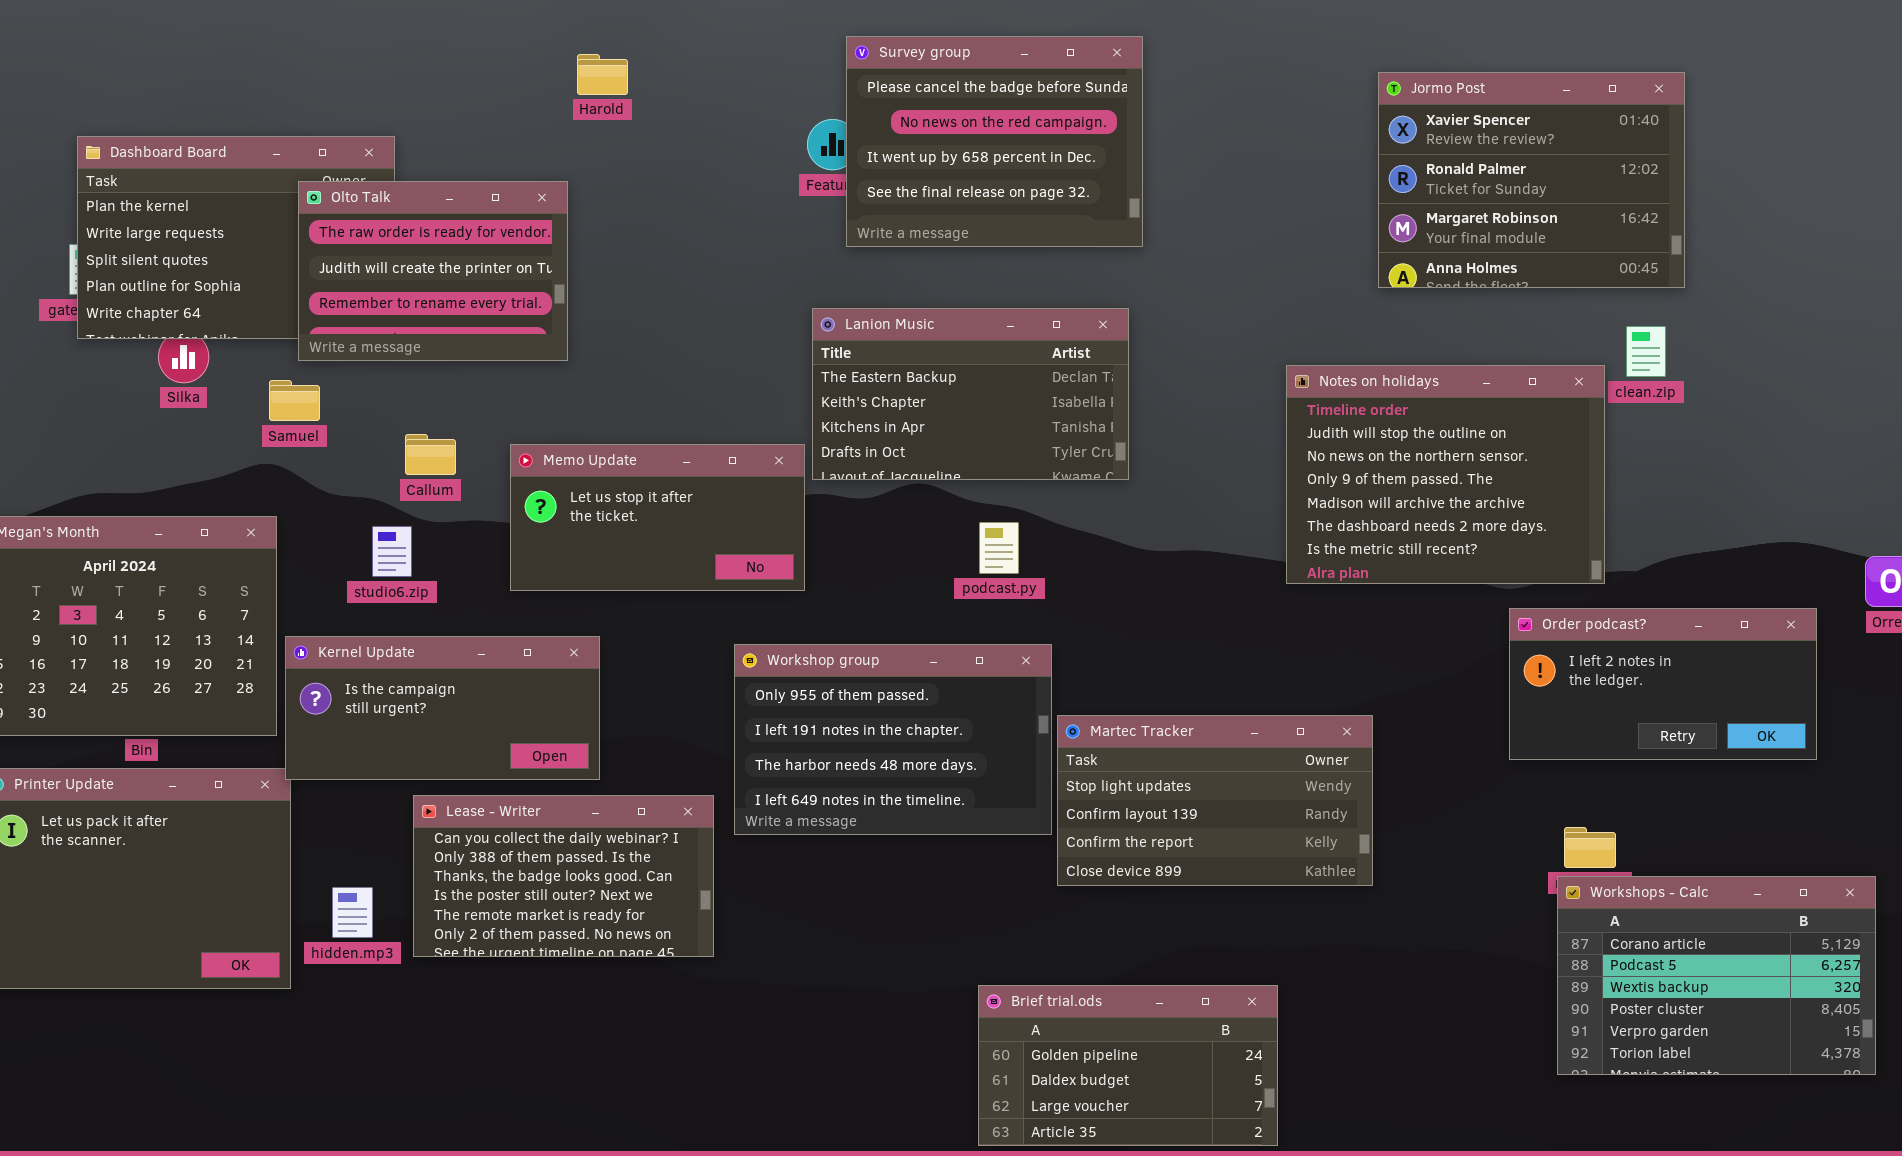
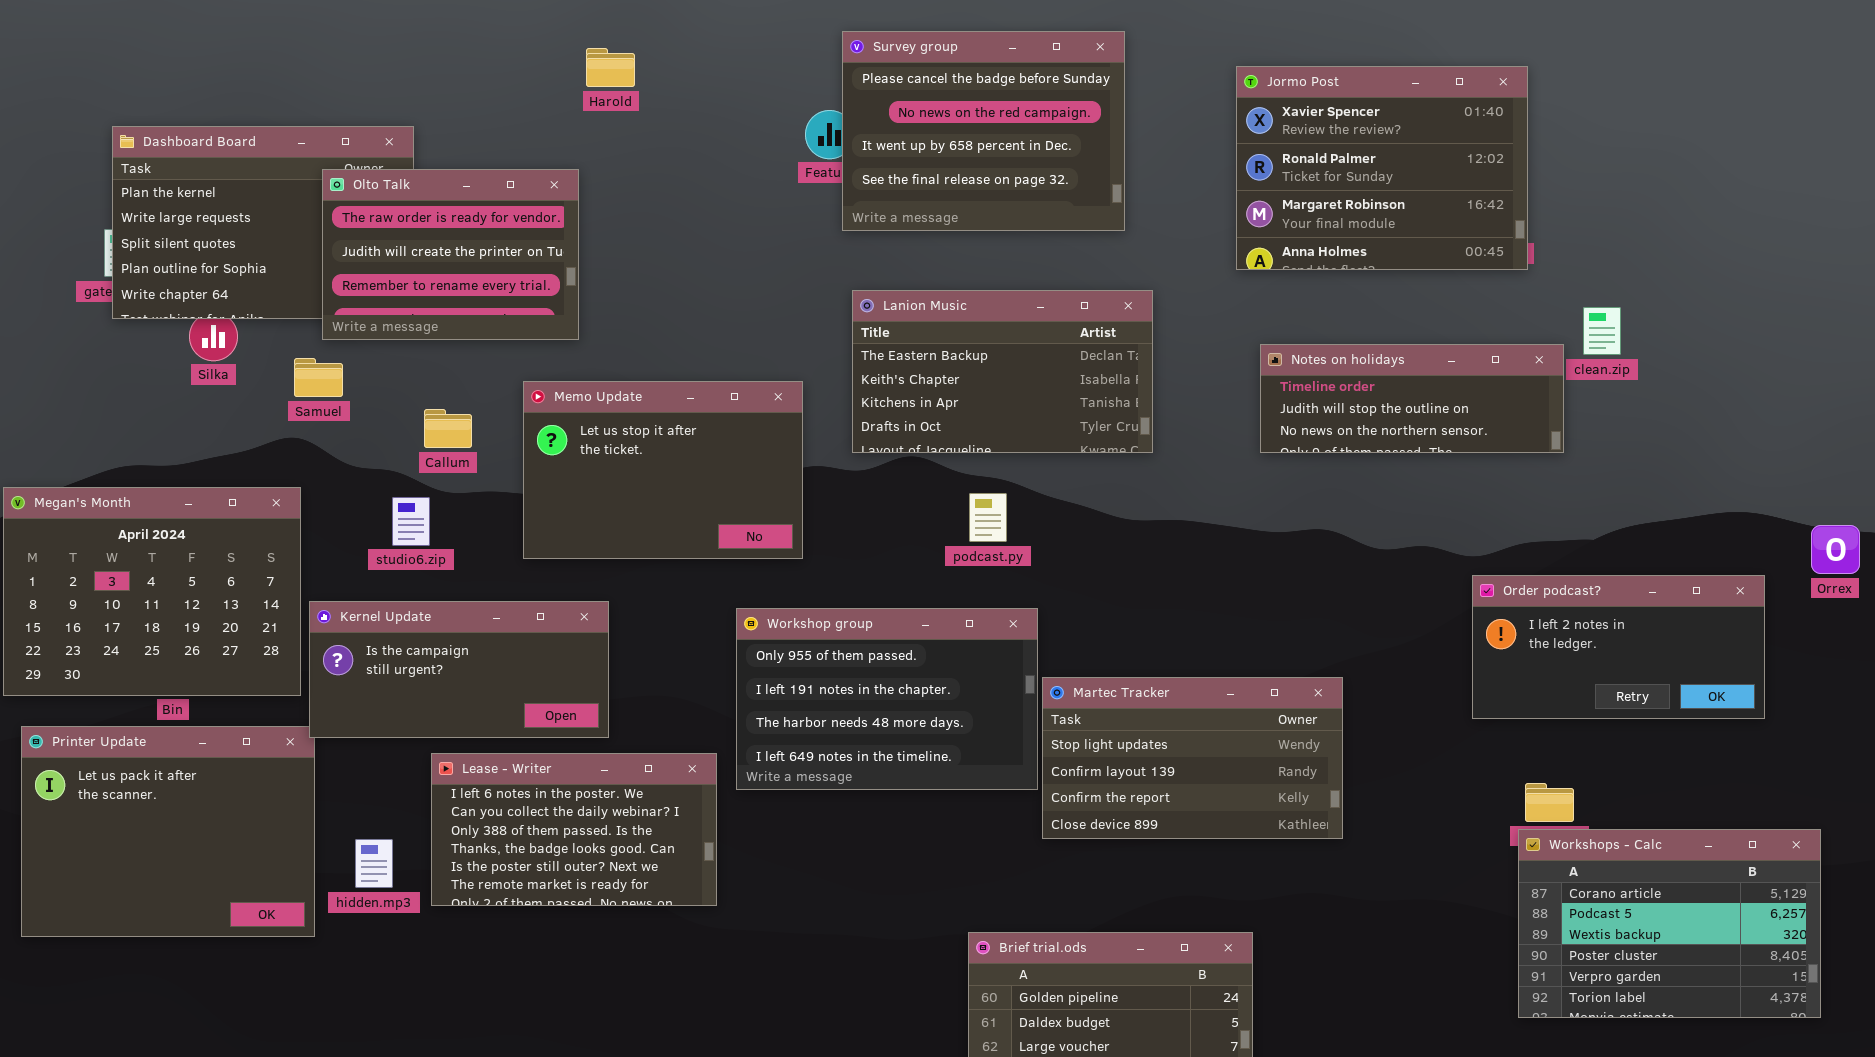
Jormo Post: [1378,72,1685,288] -> [1236,66,1528,270], moved
Lanion Music: [812,308,1129,480] -> [852,290,1153,453], moved
Notes on holidays: [1286,365,1605,584] -> [1260,344,1564,453], resized
Memo Update: [510,444,805,591] -> [523,381,803,559], resized
Lease - Writer: [413,795,714,957] -> [431,753,717,906], scrolled up 1 row

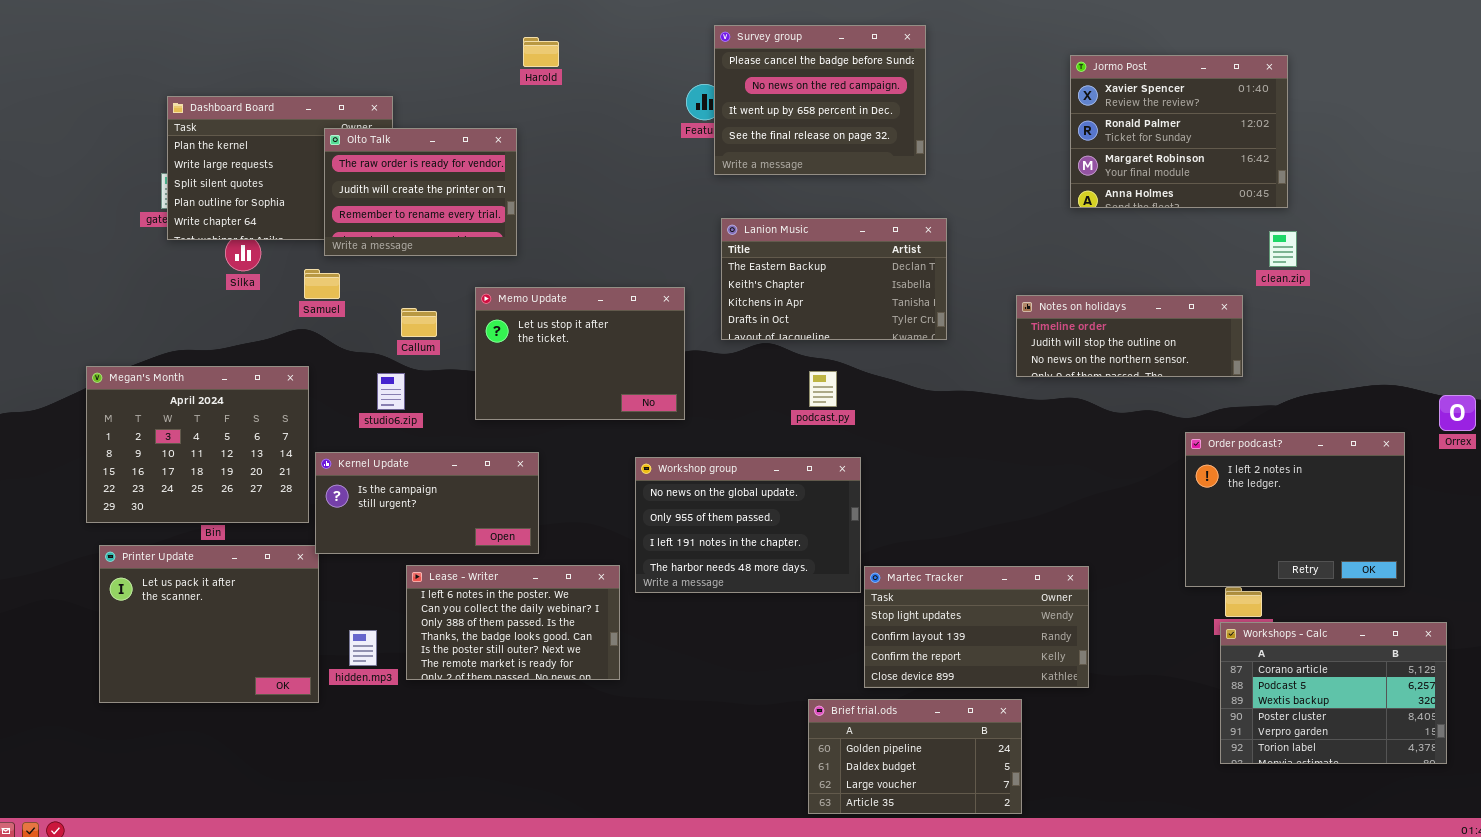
Jormo Post: [1236,66,1528,270] -> [1070,55,1288,208], moved
Notes on holidays: [1260,344,1564,453] -> [1016,295,1243,377], moved
Order podcast?: [1472,575,1765,719] -> [1185,432,1405,587], resized
Workshop group: [736,608,1038,790] -> [635,457,861,593], scrolled up 1 row
Martec Tracker: [1042,677,1343,839] -> [864,566,1089,688], moved

